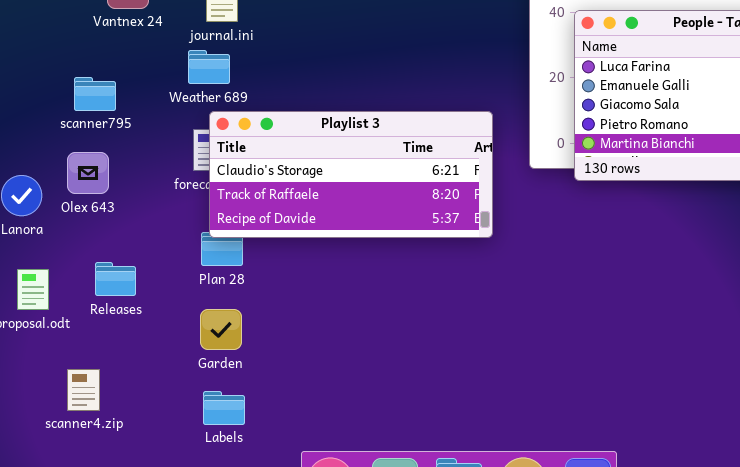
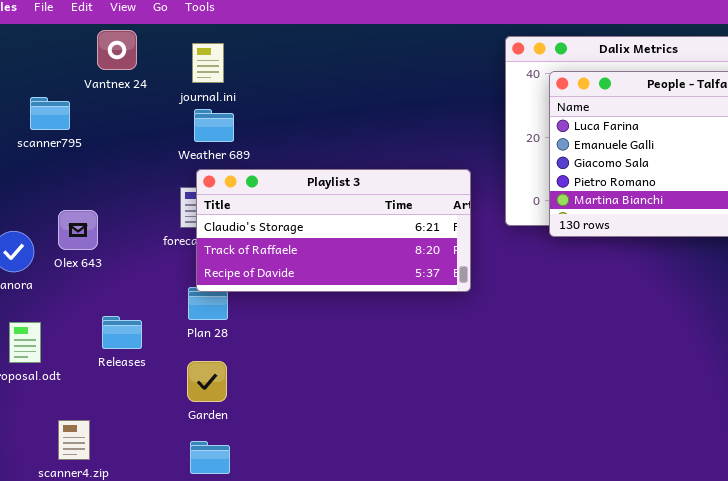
Weather 689: [188,50,230,84] -> [194,109,234,142], moved
scanner795: [74,77,116,111] -> [30,97,70,130], moved
Releases: [95,262,136,296] -> [102,316,142,349], moved

